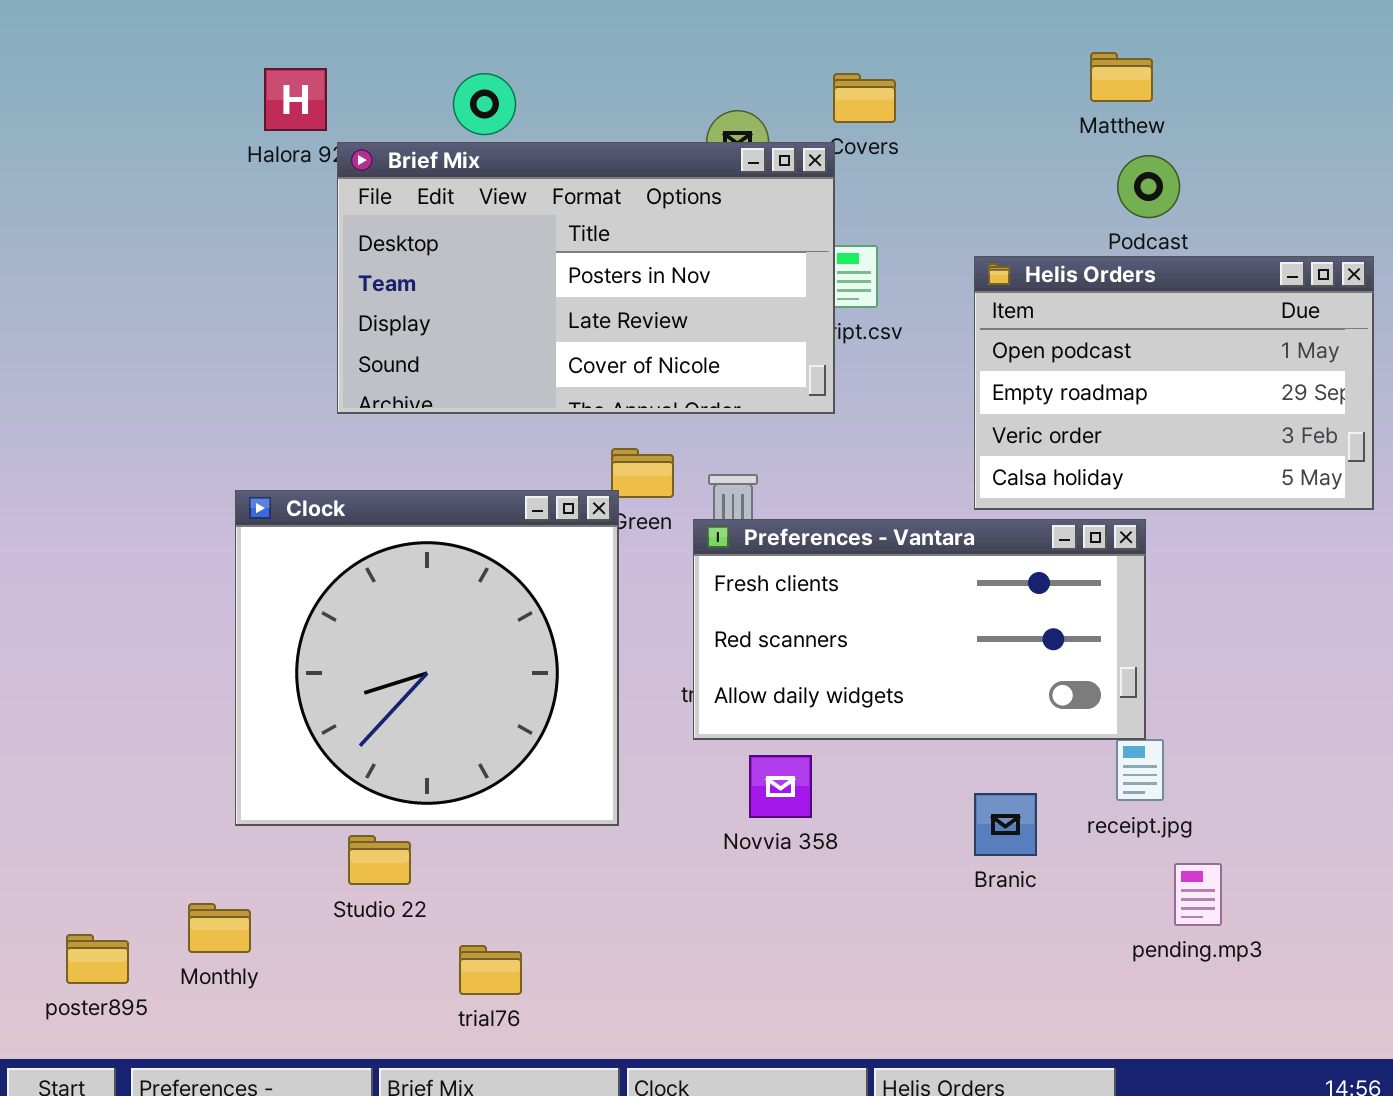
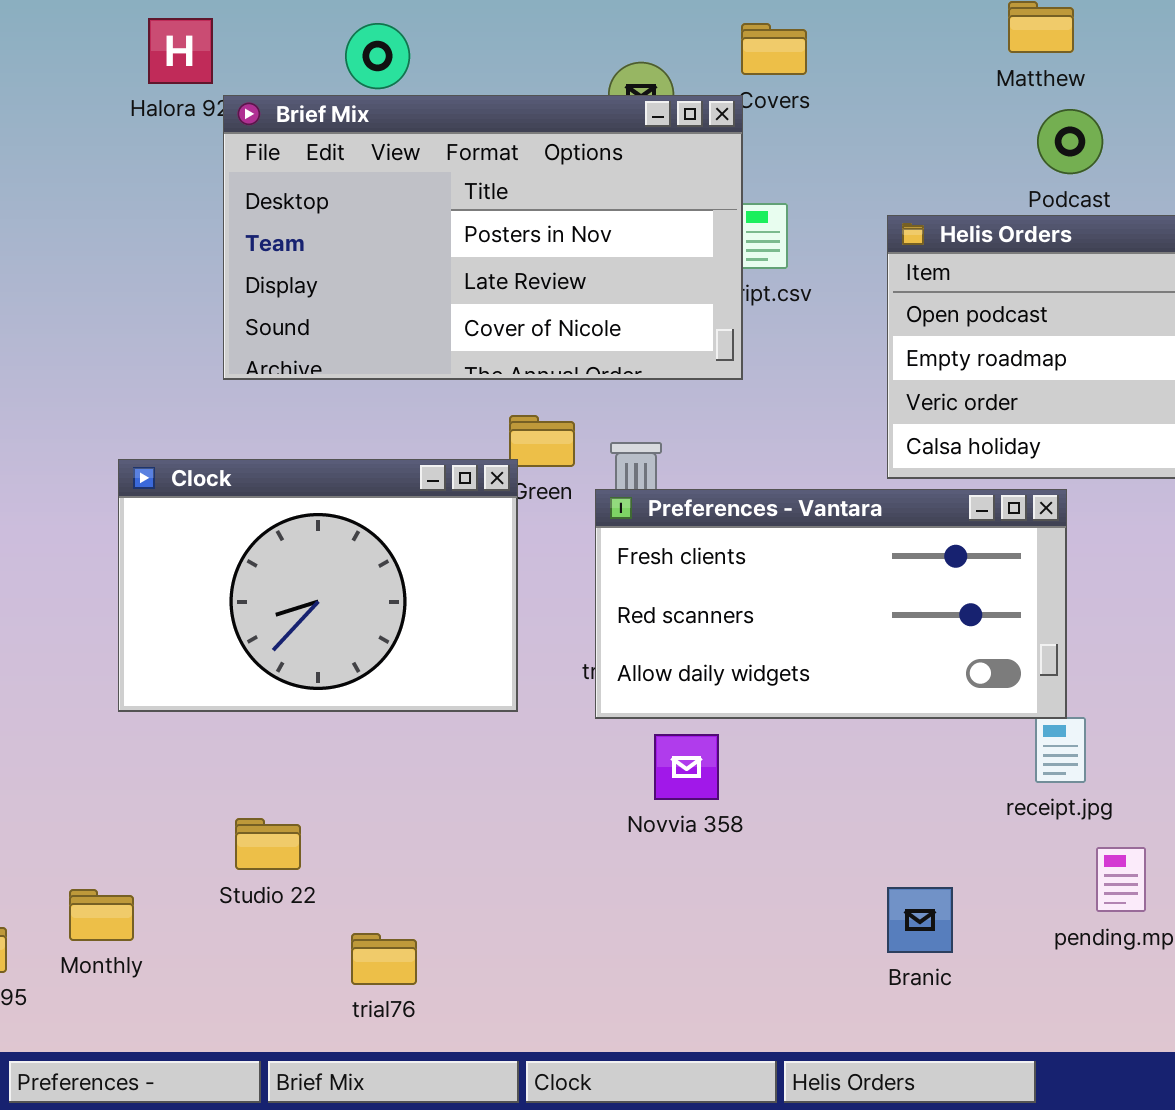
Clock: [235,490,619,826] -> [118,459,518,712], resized
Branic: [974,793,1037,856] -> [887,887,953,953], moved

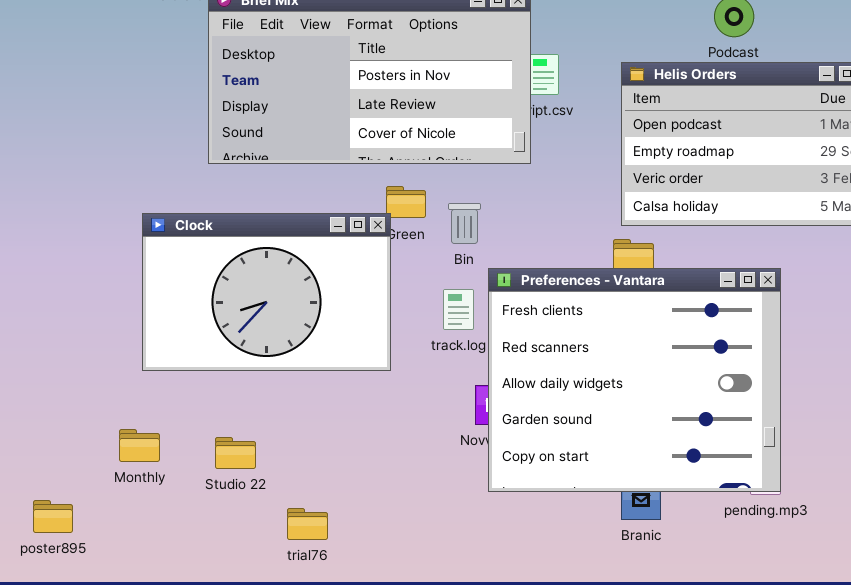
Preferences - Vantara: [595,489,1067,719] -> [488,268,781,492], moved, resized
Monthly: [69,889,134,941] -> [119,429,160,462], moved

